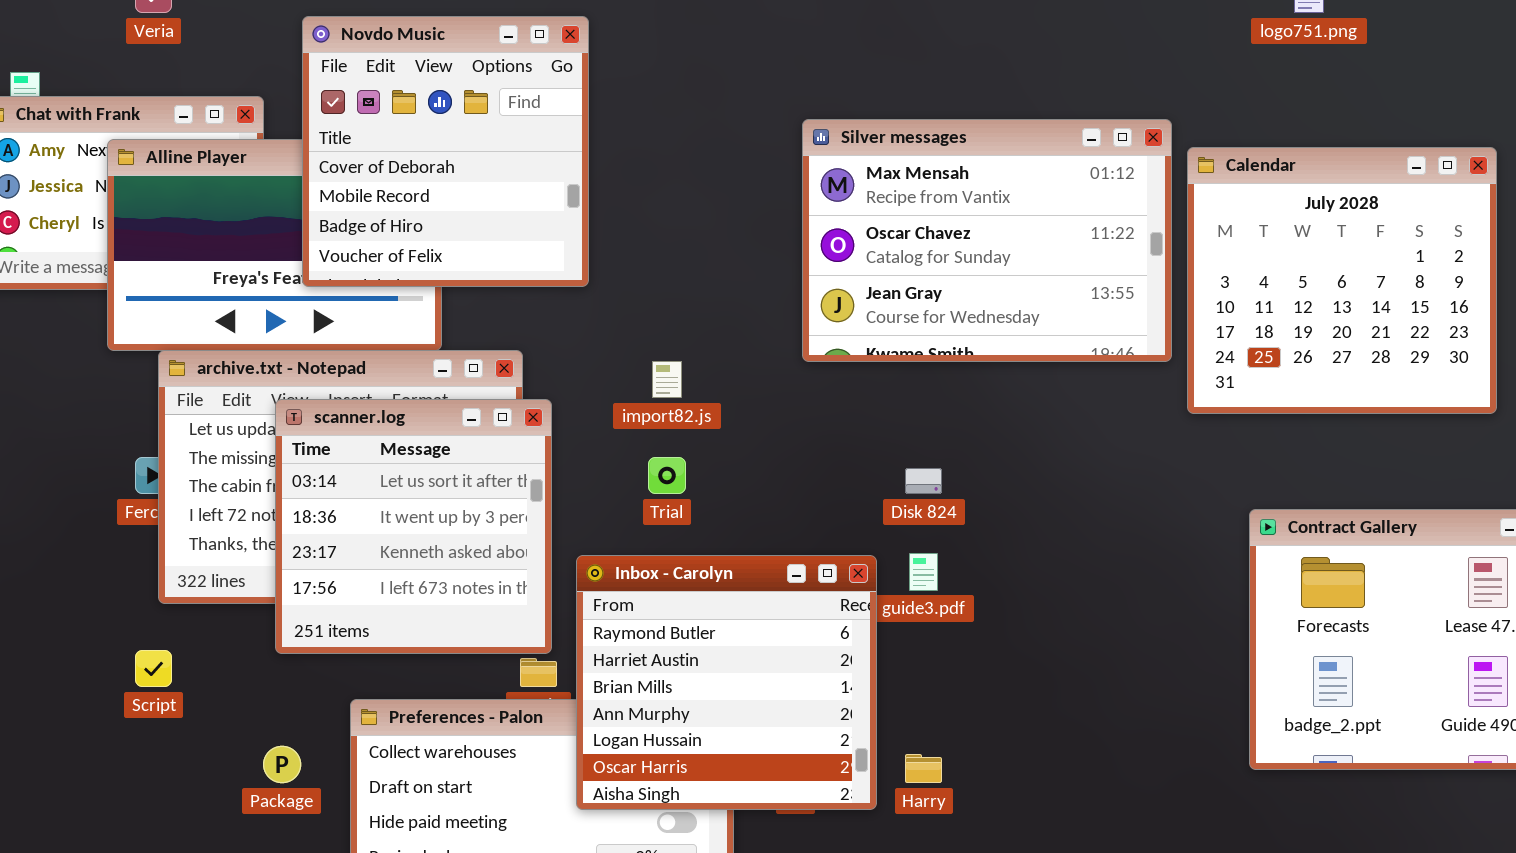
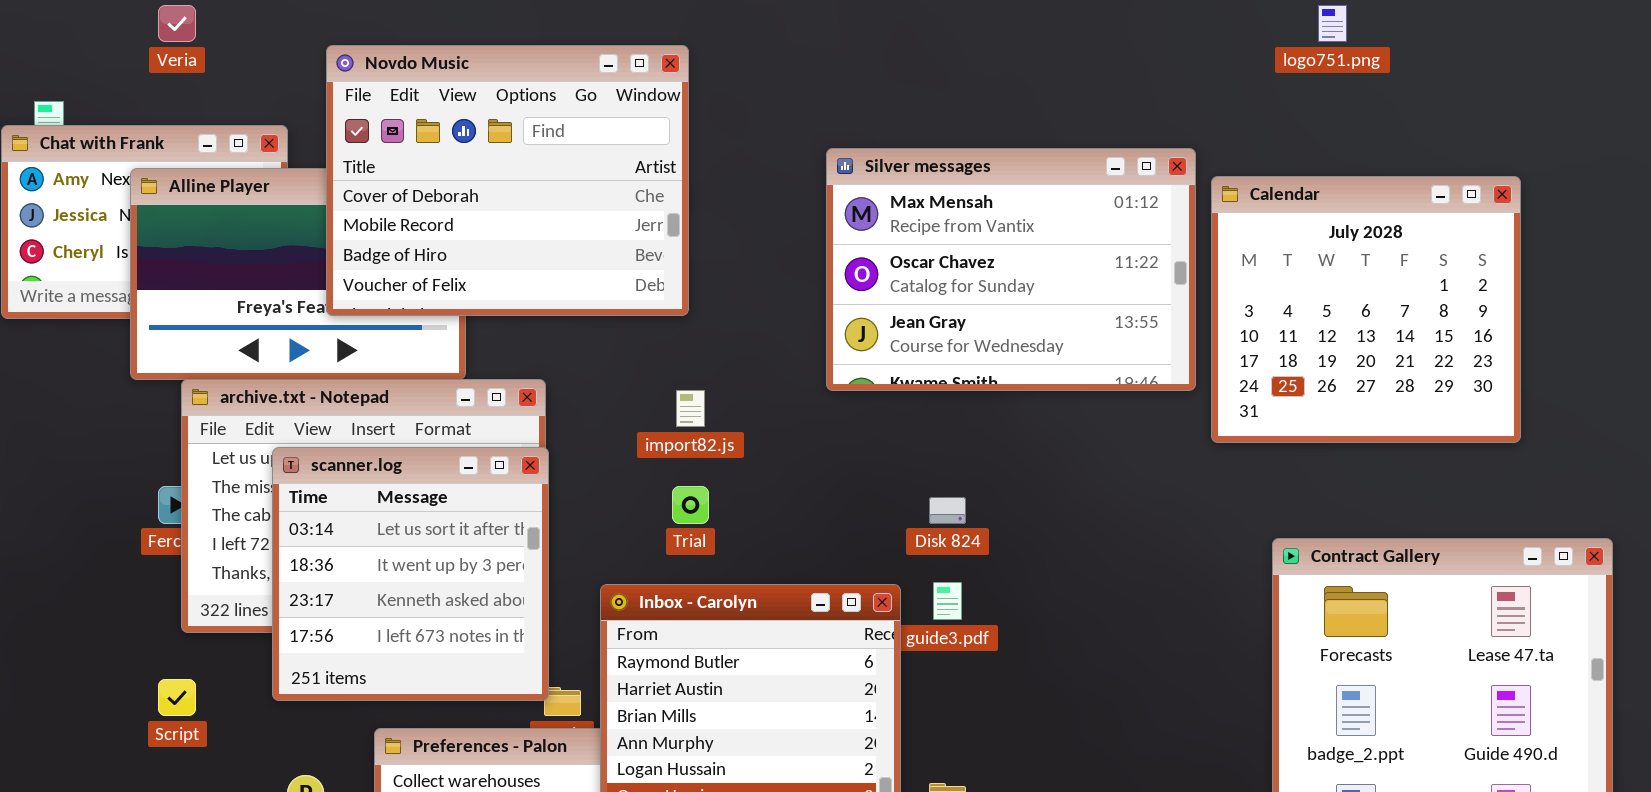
Novdo Music: [302,16,589,287] -> [326,45,689,316], resized
scanner.log: [275,399,552,654] -> [272,447,549,701], moved

